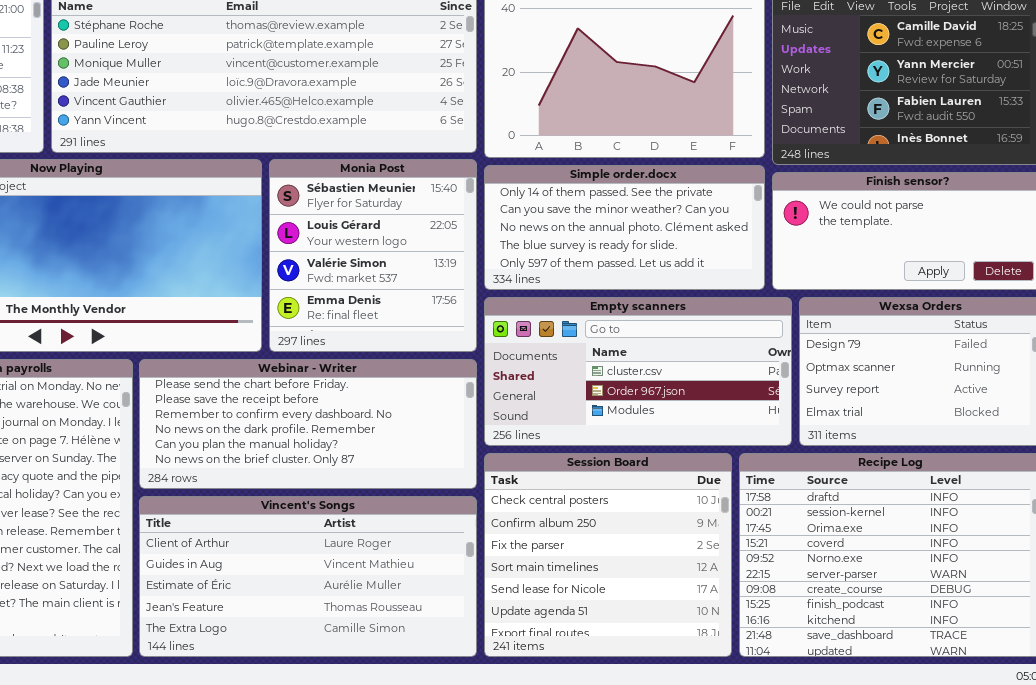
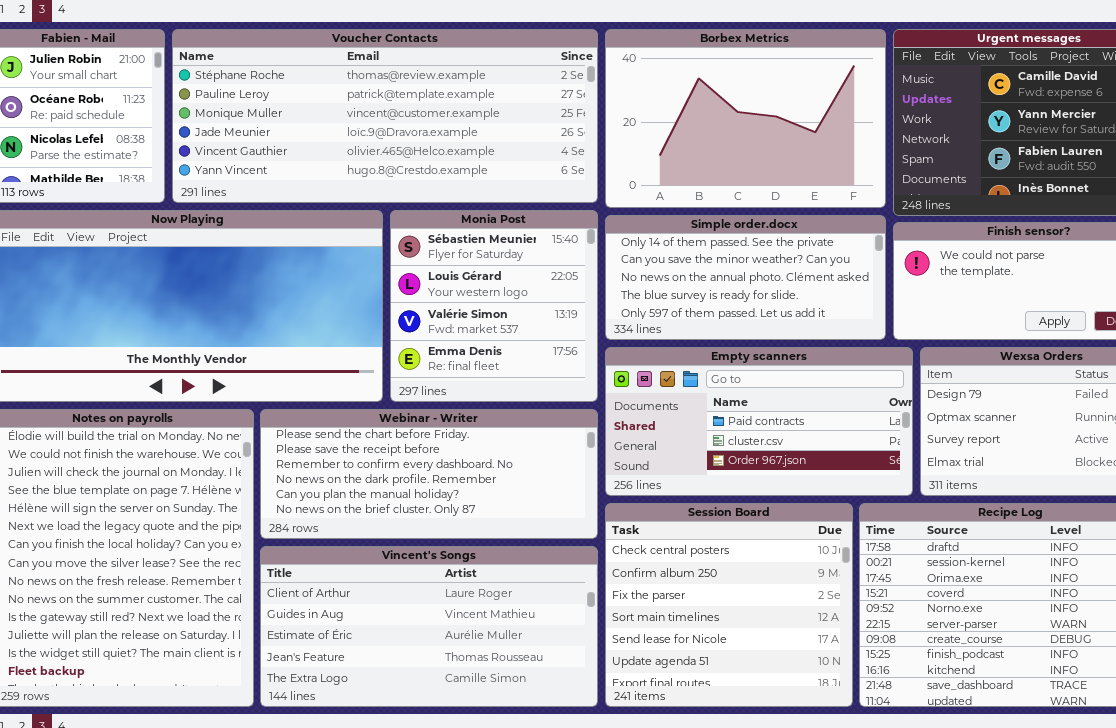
Empty scanners: [484,297,792,446] -> [605,347,913,496], scrolled up 1 row

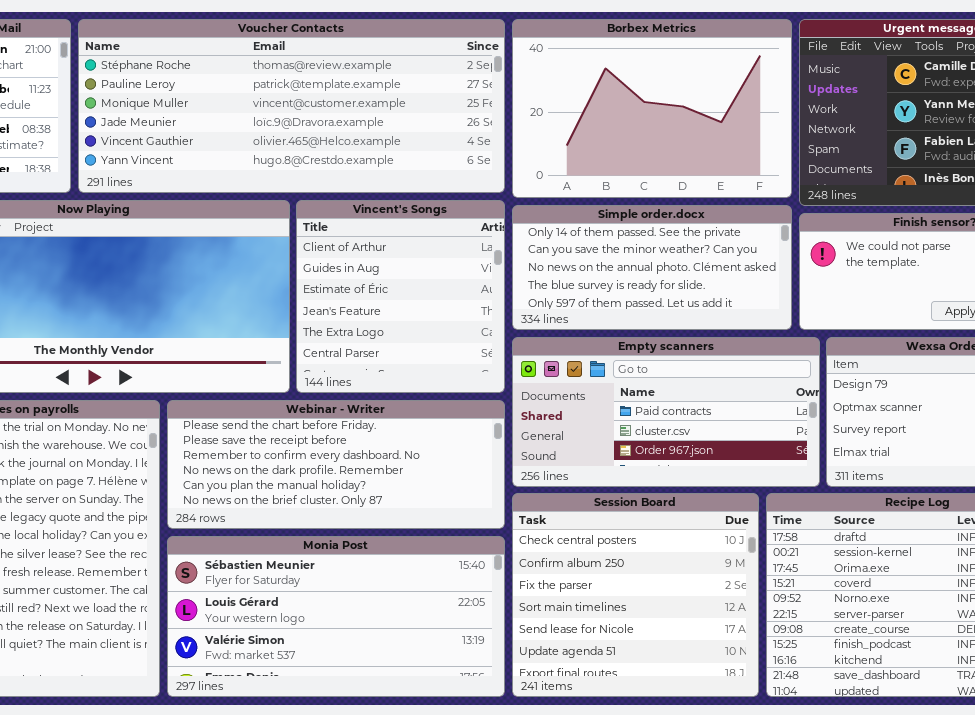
Monia Post: [390,210,598,402] -> [167,536,505,697], moved, resized
Vincent's Songs: [260,546,598,707] -> [296,200,505,393], moved, resized

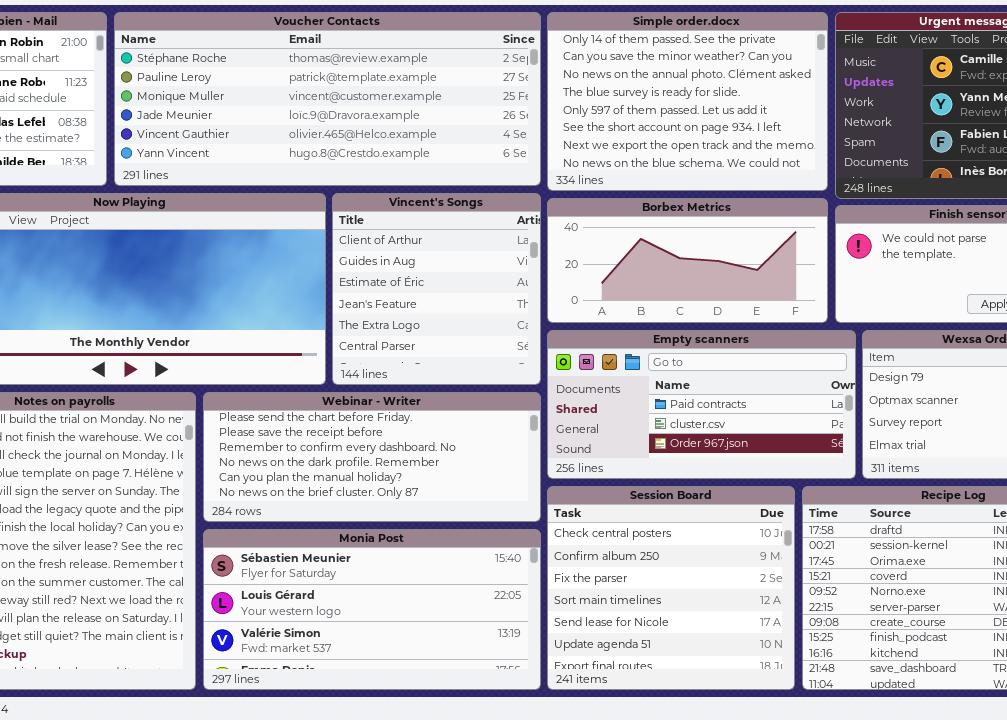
Borbex Metrics: [512,19,792,198] -> [547,198,828,323], moved, resized
Simple order.docx: [512,205,792,330] -> [547,12,828,191], moved, resized

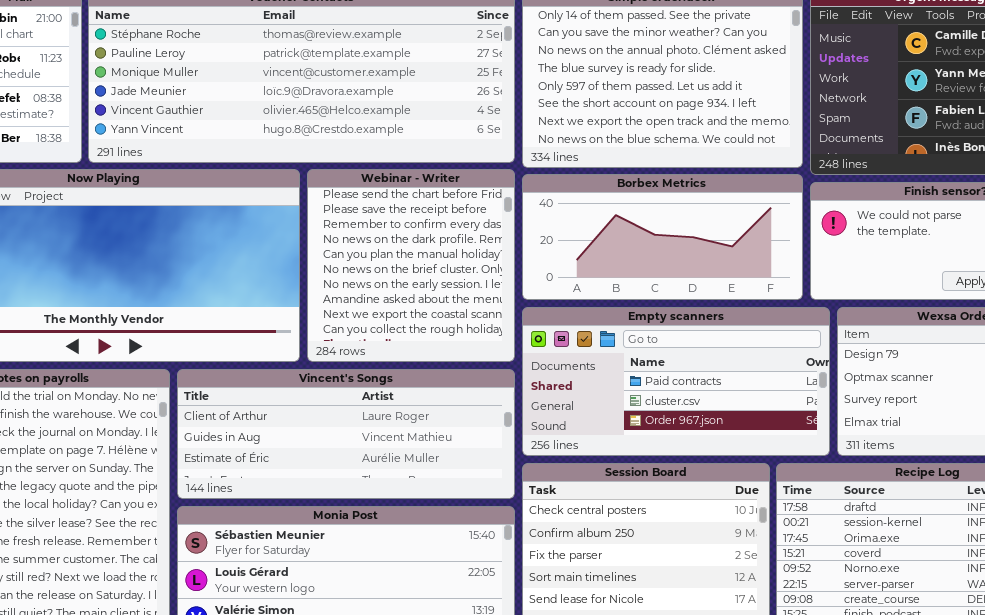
Vincent's Songs: [332,193,541,385] -> [177,369,515,499], moved, resized
Webinar - Writer: [203,392,541,522] -> [307,169,515,362], moved, resized

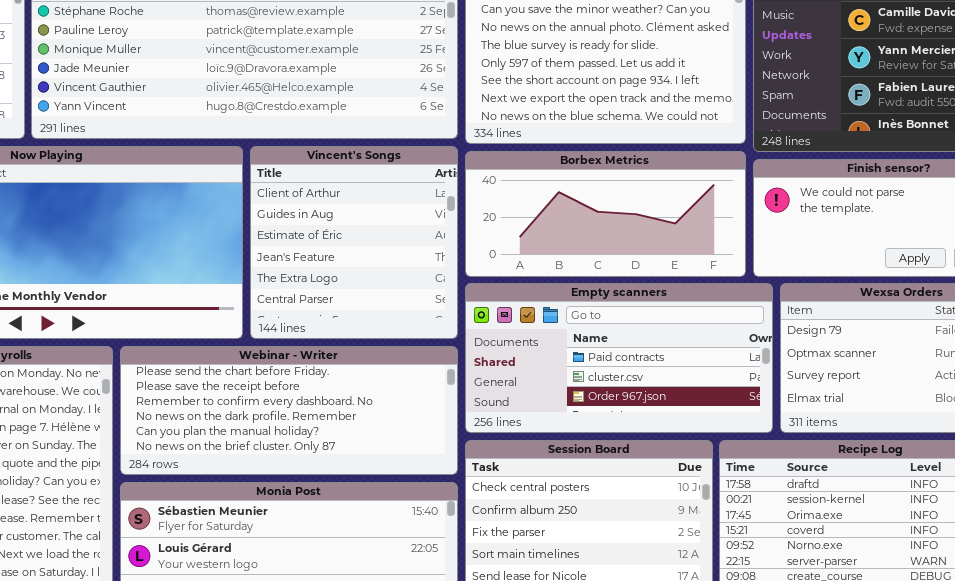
Webinar - Writer: [307,169,515,362] -> [120,346,458,475], moved, resized
Vincent's Songs: [177,369,515,499] -> [250,146,458,339], moved, resized

